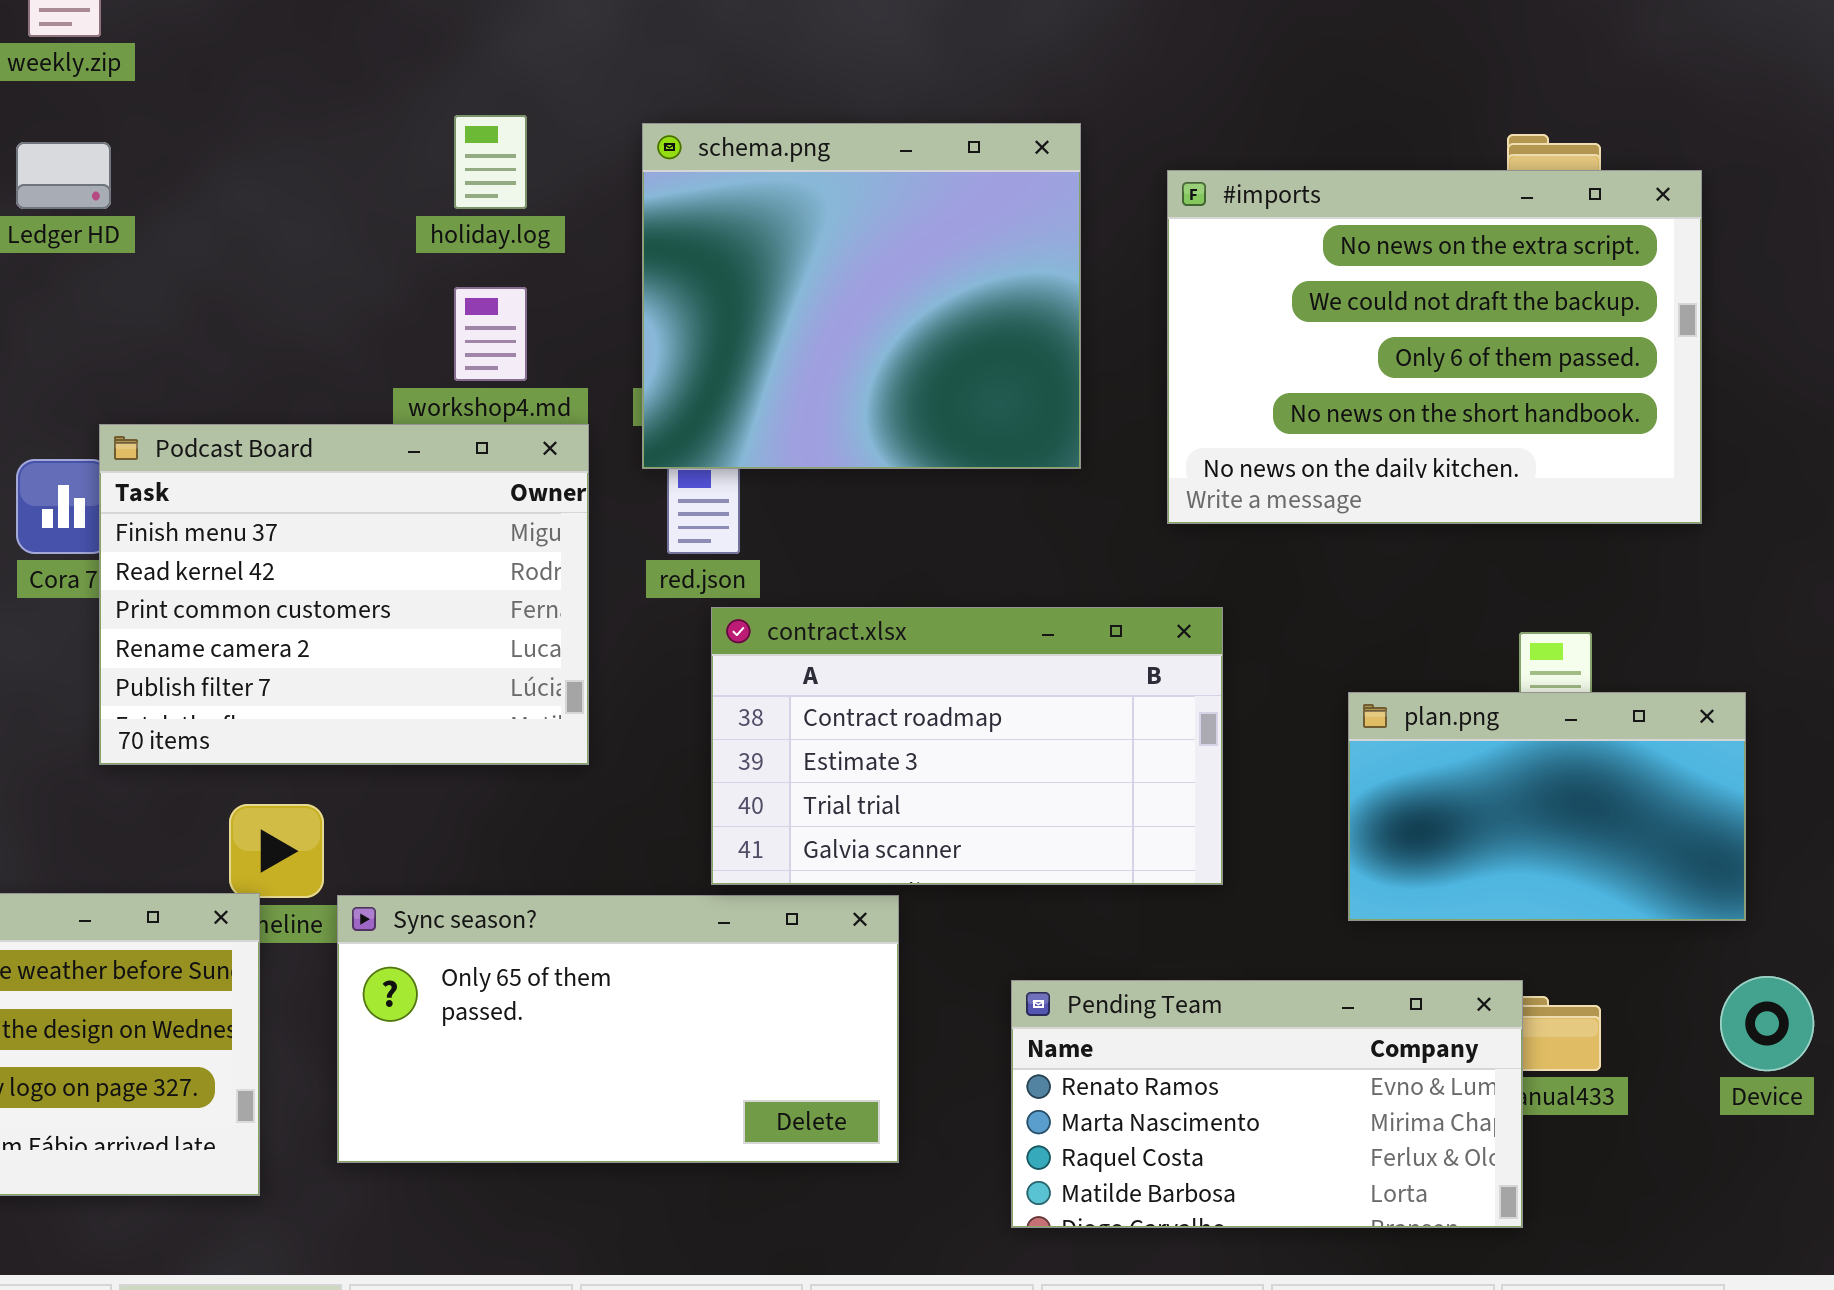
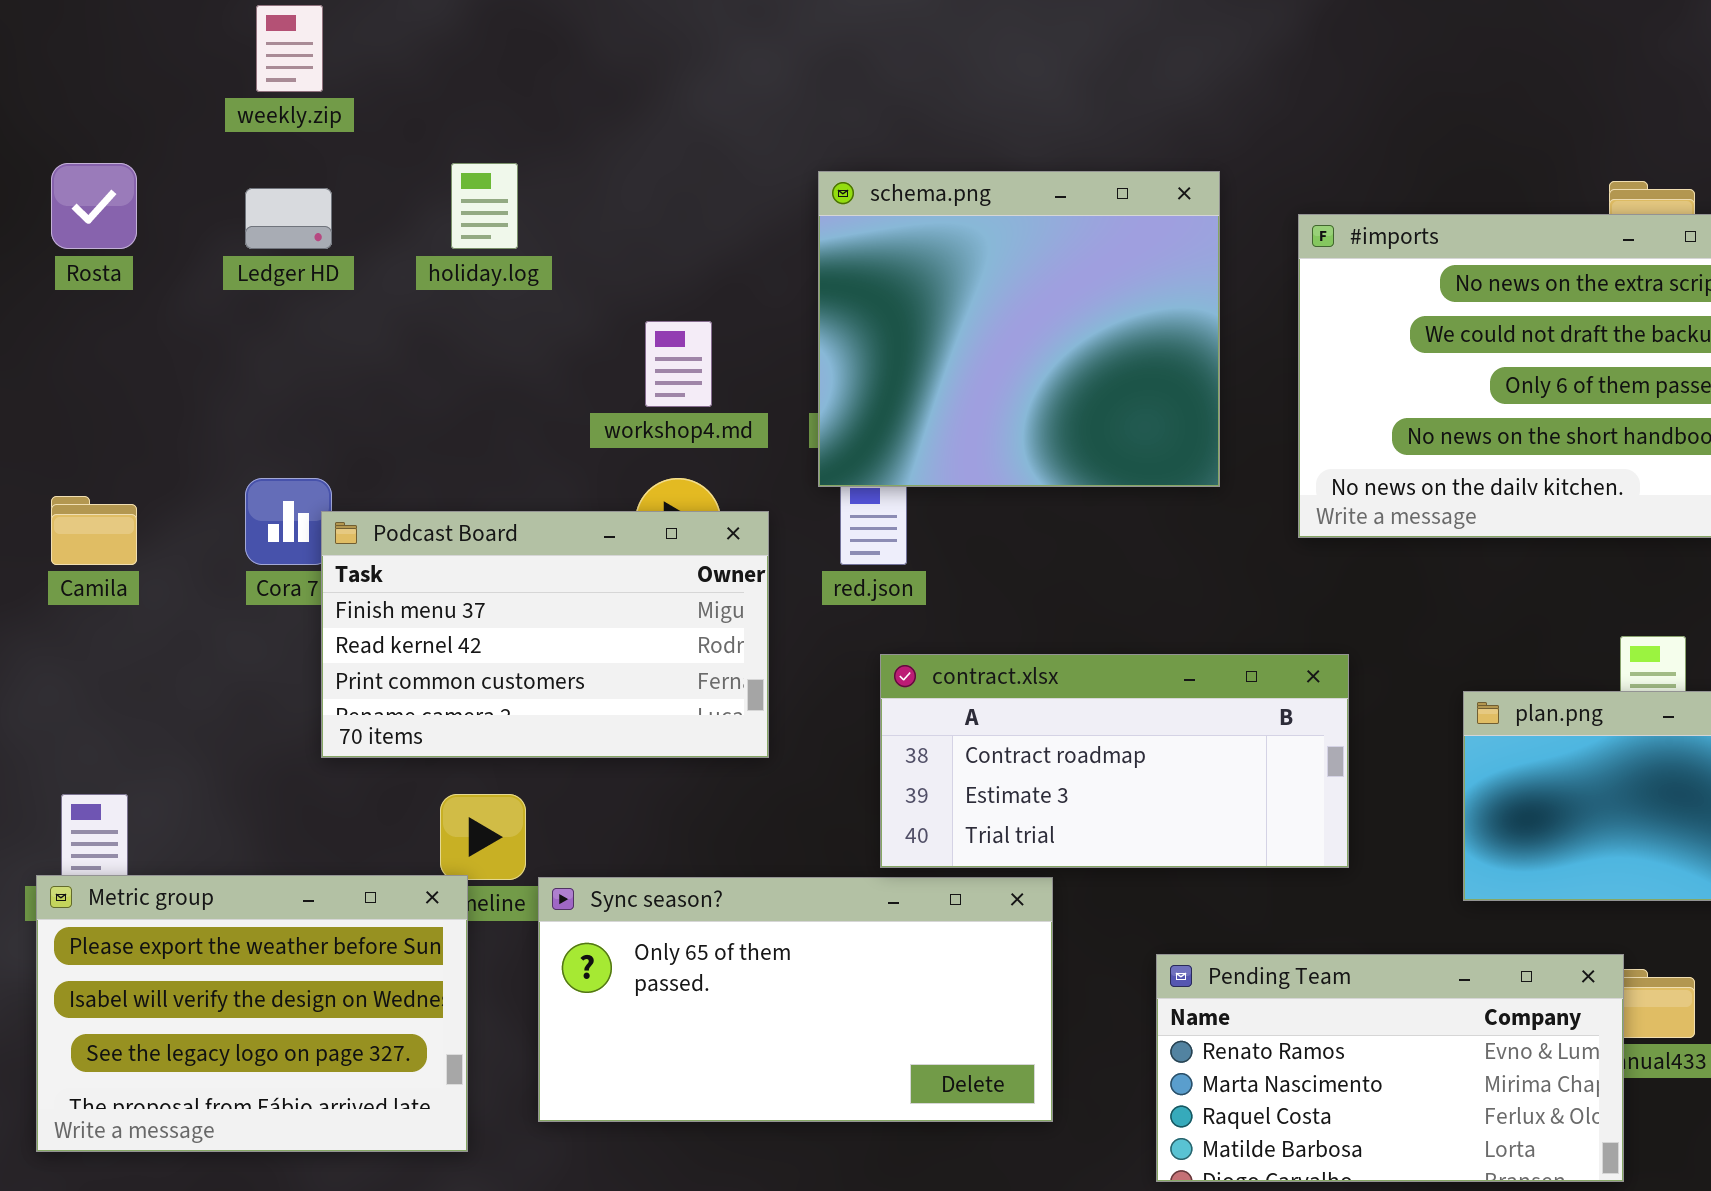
holiday.log: [454,115,527,209] -> [451,163,518,249], moved
Podcast Board: [99,424,589,765] -> [321,511,769,758], resized
contract.xlsx: [711,607,1223,885] -> [880,654,1349,868], resized

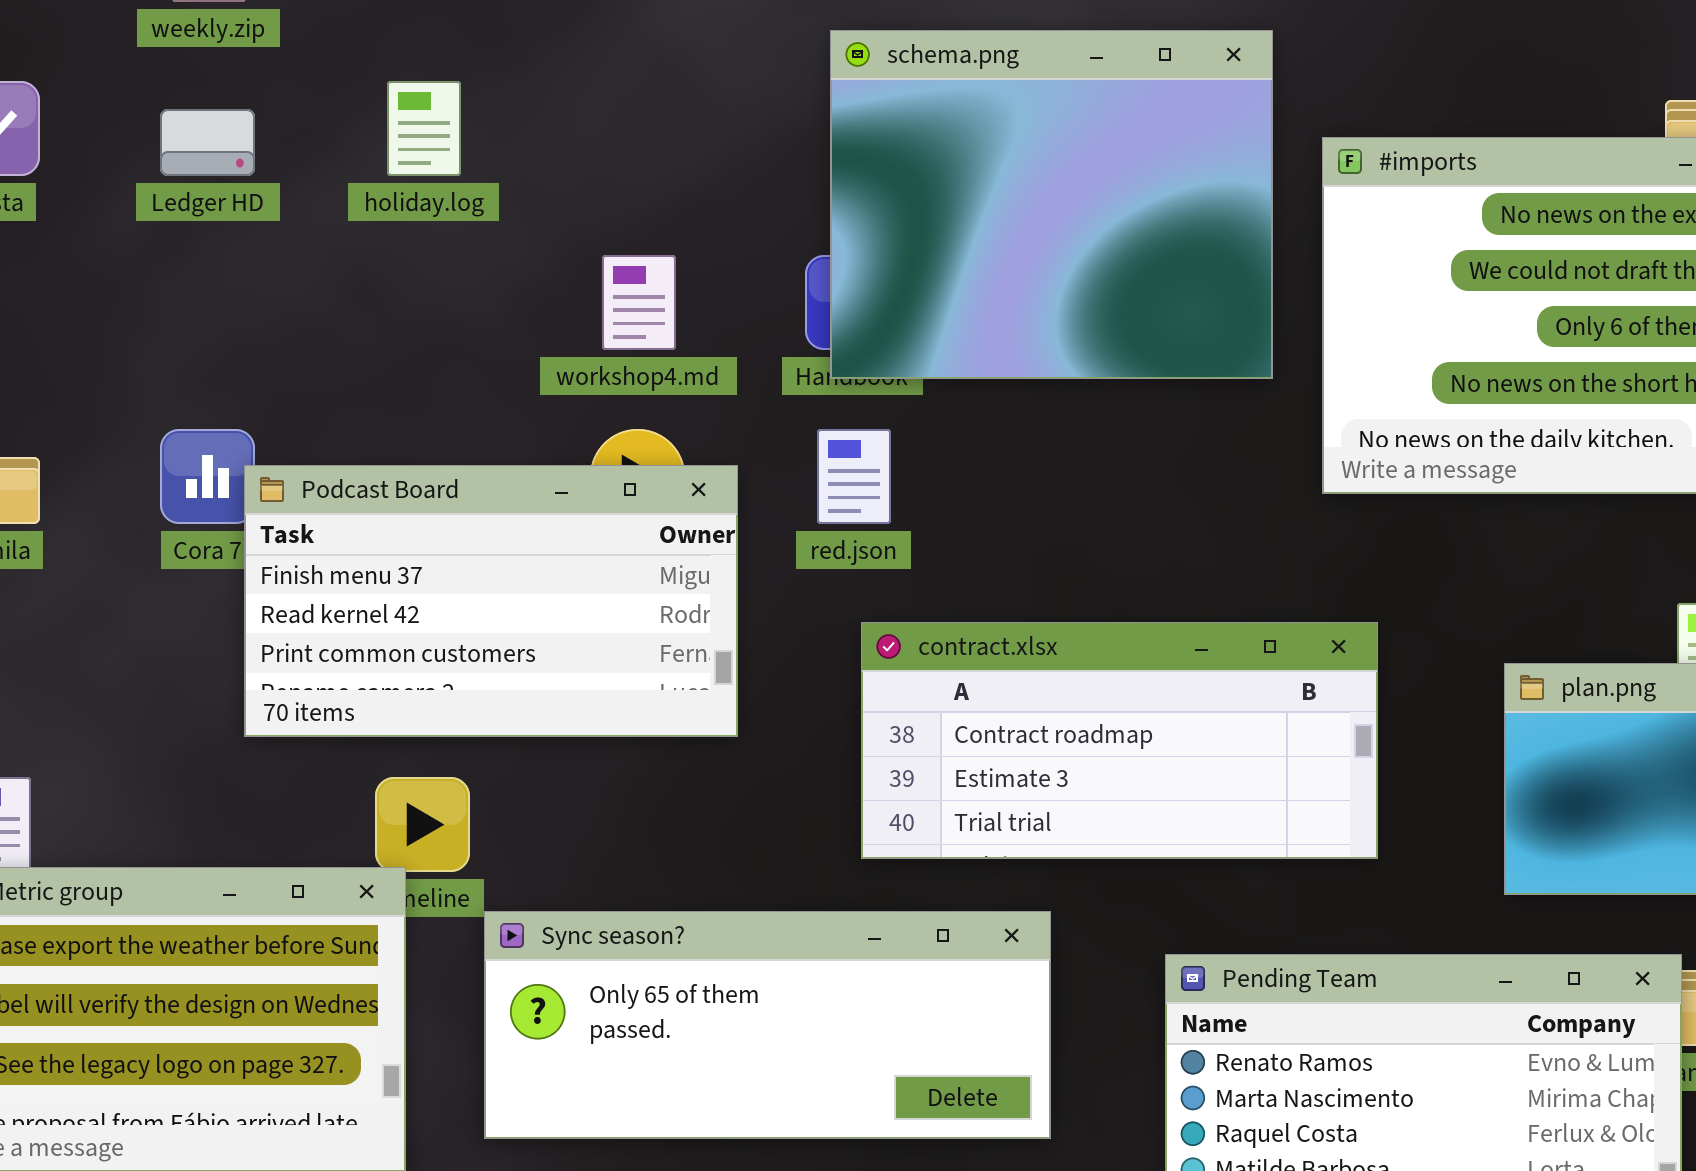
schema.png: [818,171,1220,487] -> [830,30,1273,379], moved
Sync season?: [538,877,1053,1122] -> [484,911,1051,1139], resized

